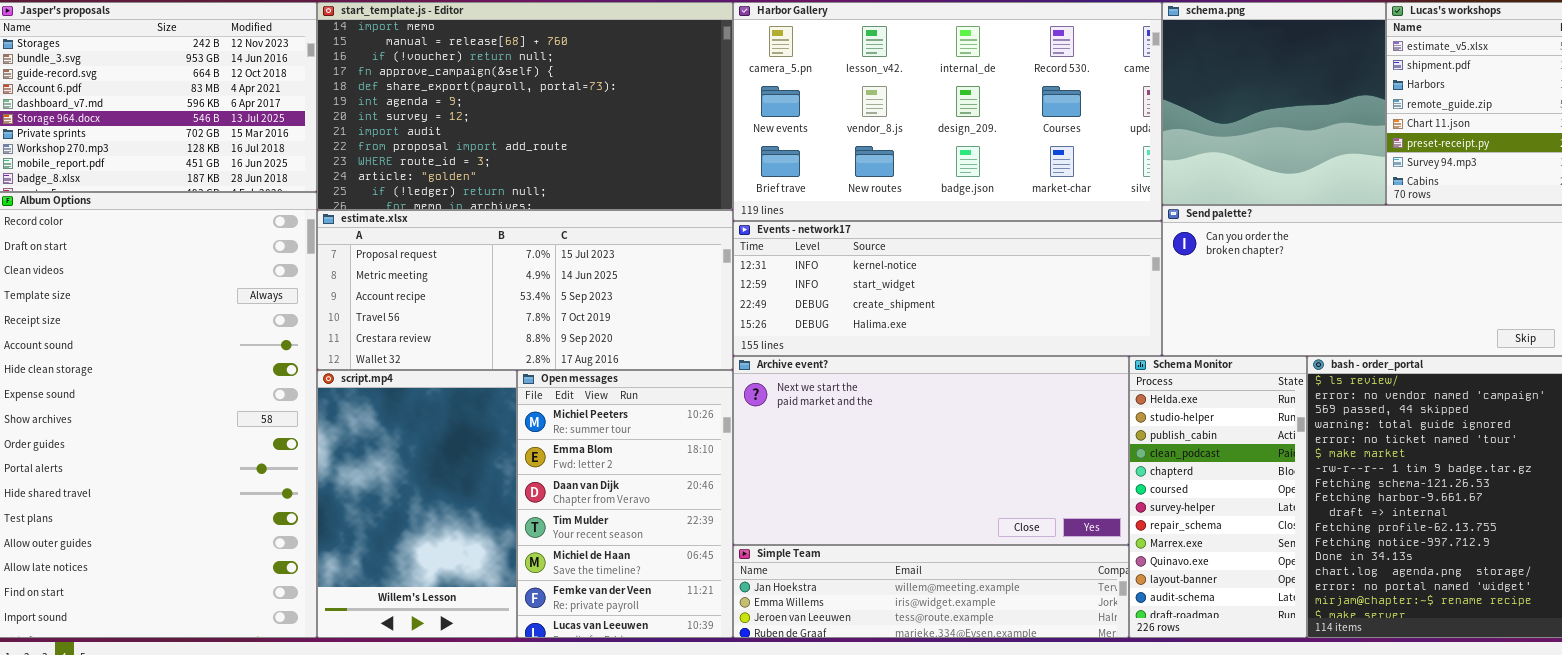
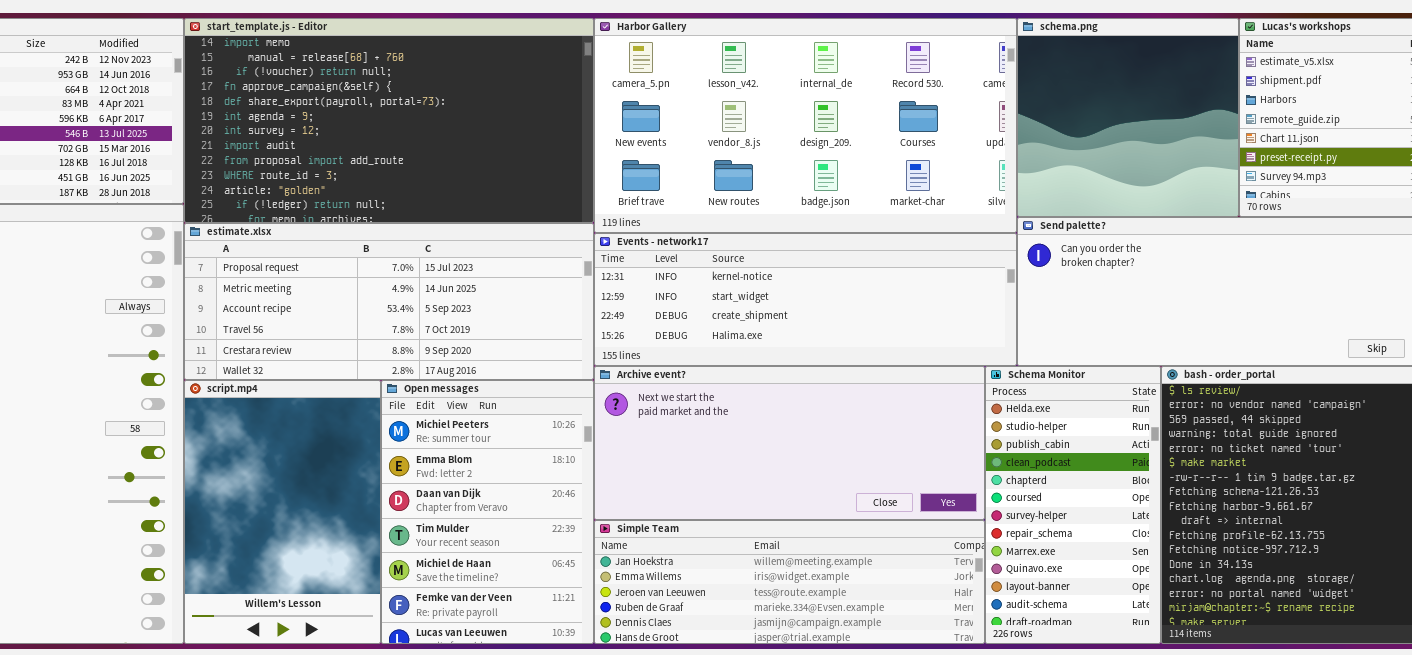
Archive event?: [733,356,1129,545] -> [594,366,985,520], resized
Simple Team: [733,545,1129,638] -> [594,520,985,644], resized

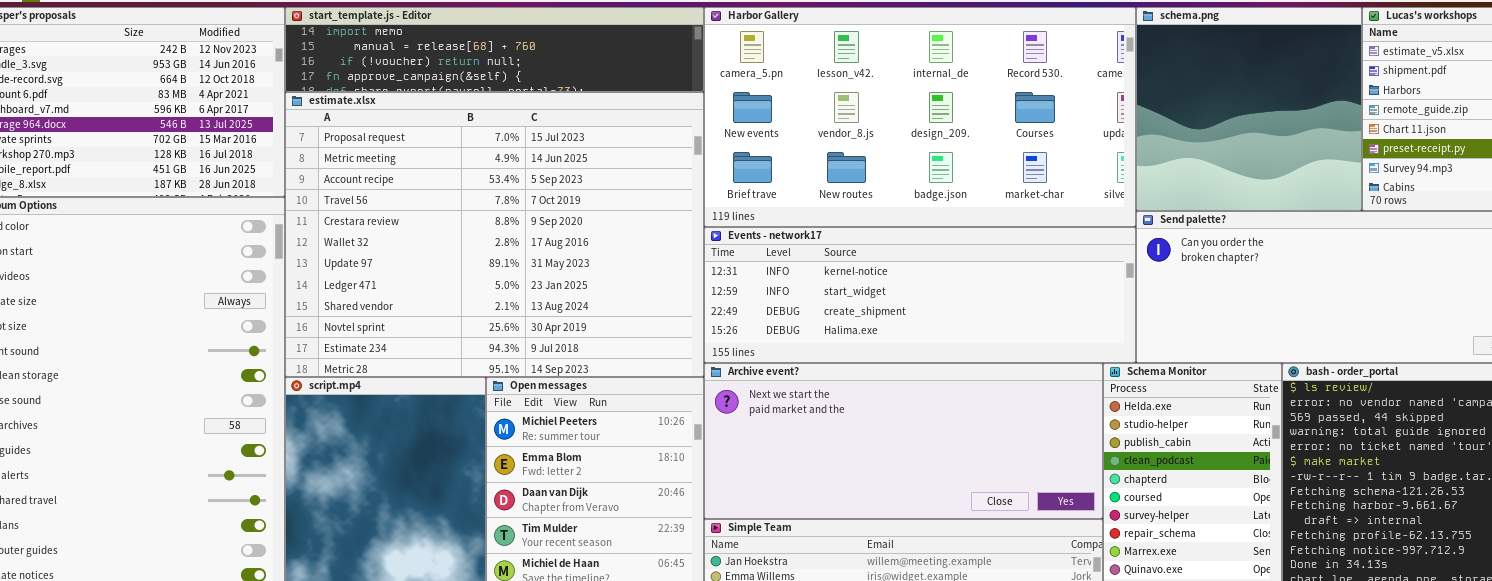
start_template.js - Editor: [184,18,594,223] -> [285,7,704,92], resized
estimate.xlsx: [184,223,594,380] -> [285,92,704,377], resized

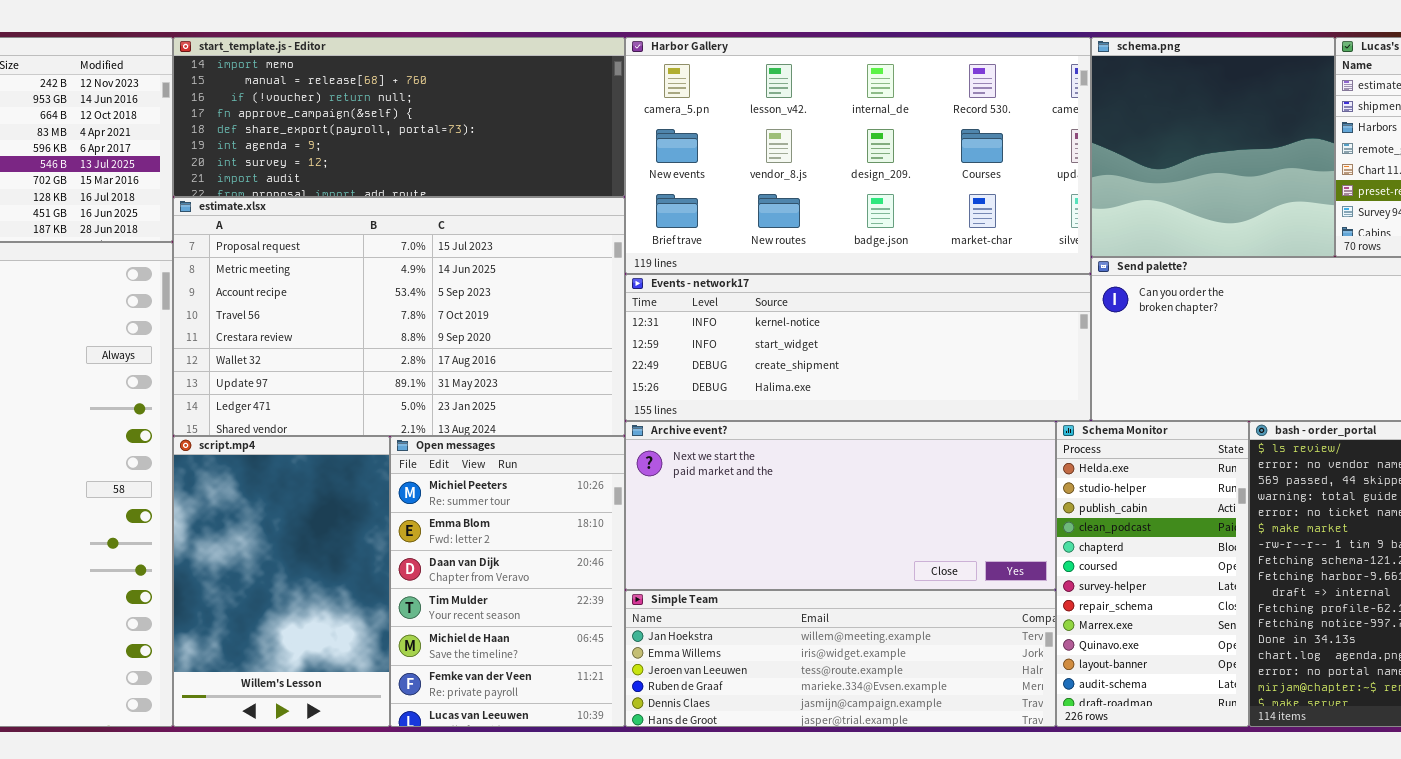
start_template.js - Editor: [285,7,704,92] -> [173,37,625,197], resized
estimate.xlsx: [285,92,704,377] -> [173,197,625,436], resized

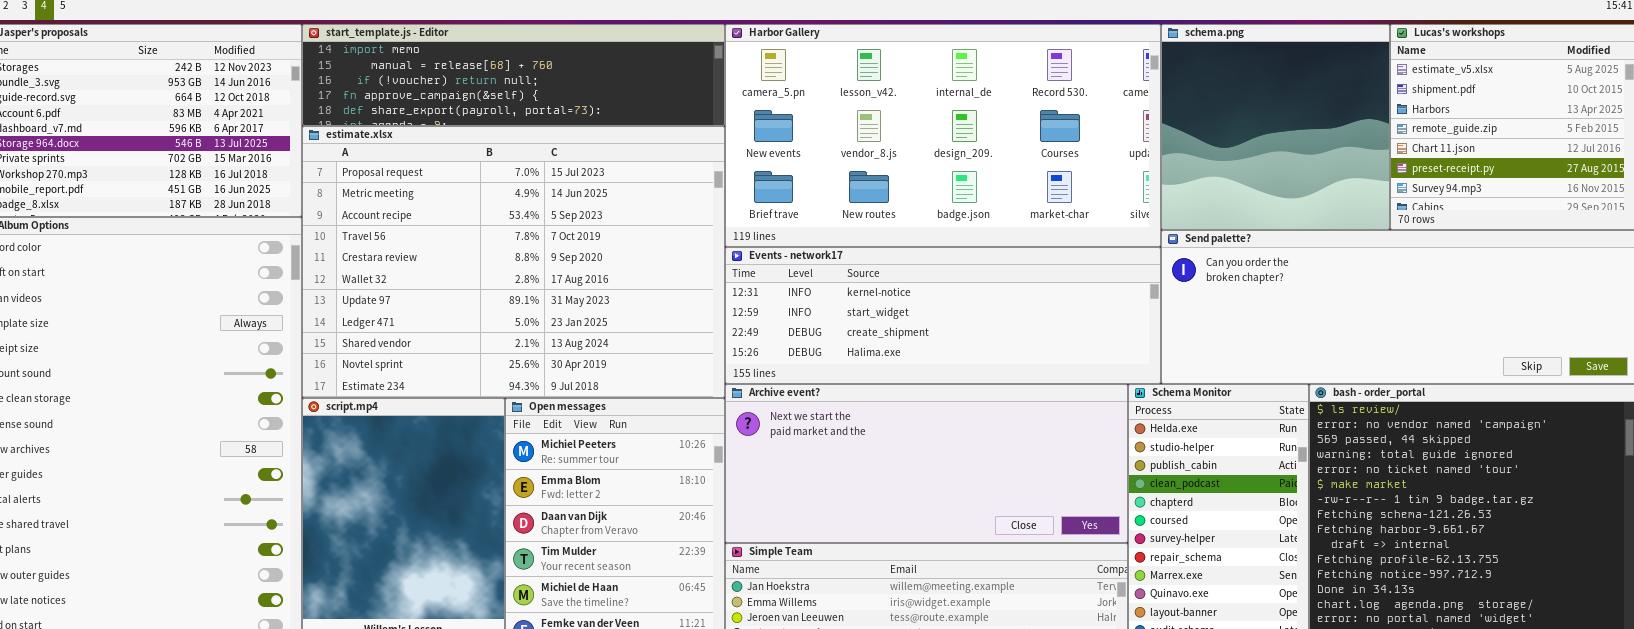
start_template.js - Editor: [173,37,625,197] -> [302,24,725,126], resized
estimate.xlsx: [173,197,625,436] -> [302,126,725,398], resized

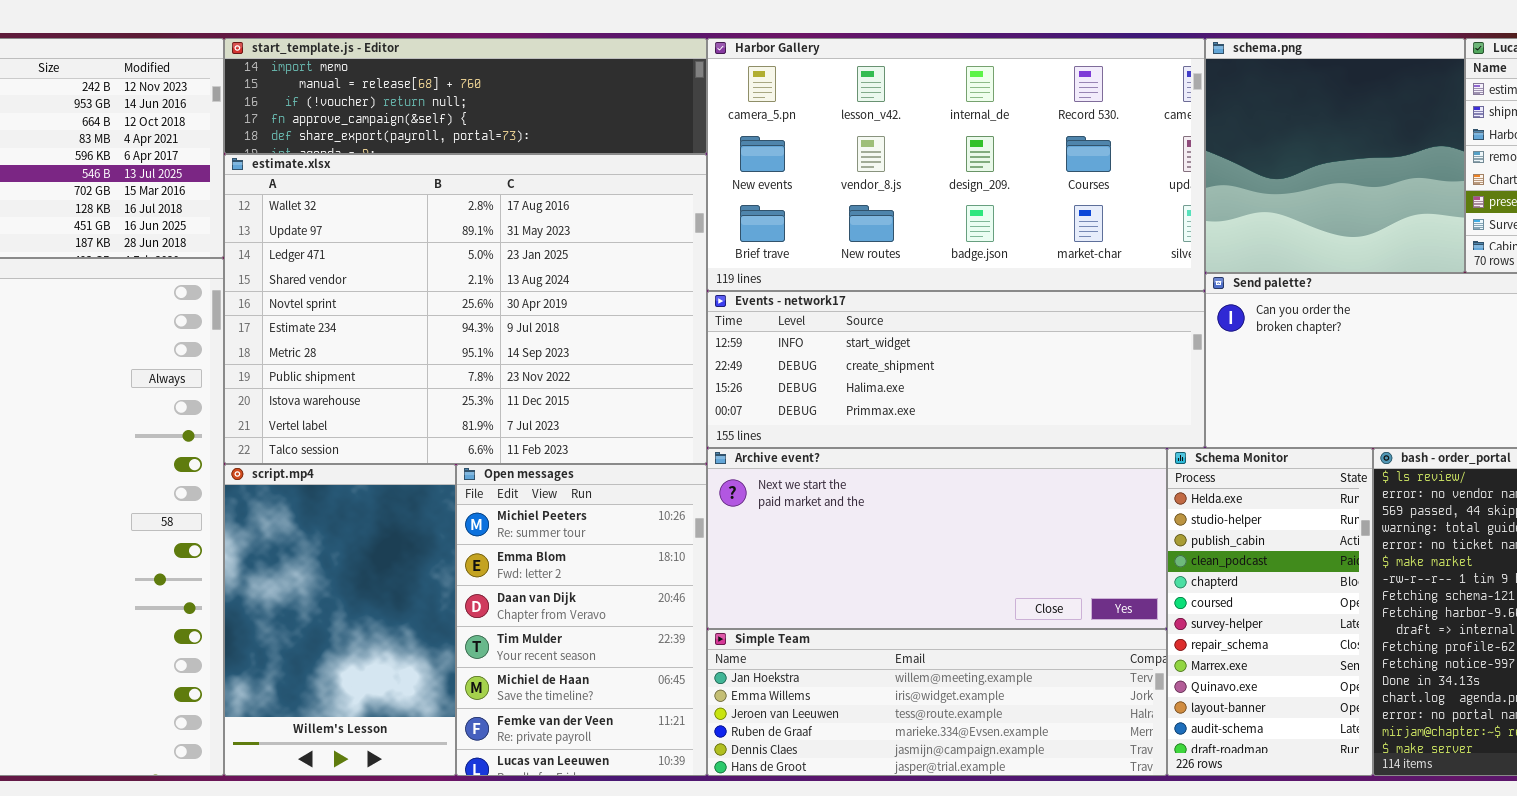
estimate.xlsx: [302,126,725,398] -> [224,154,707,464], scrolled down 5 rows
Events - network17: [725,247,1161,384] -> [707,291,1205,448], scrolled down 1 row

